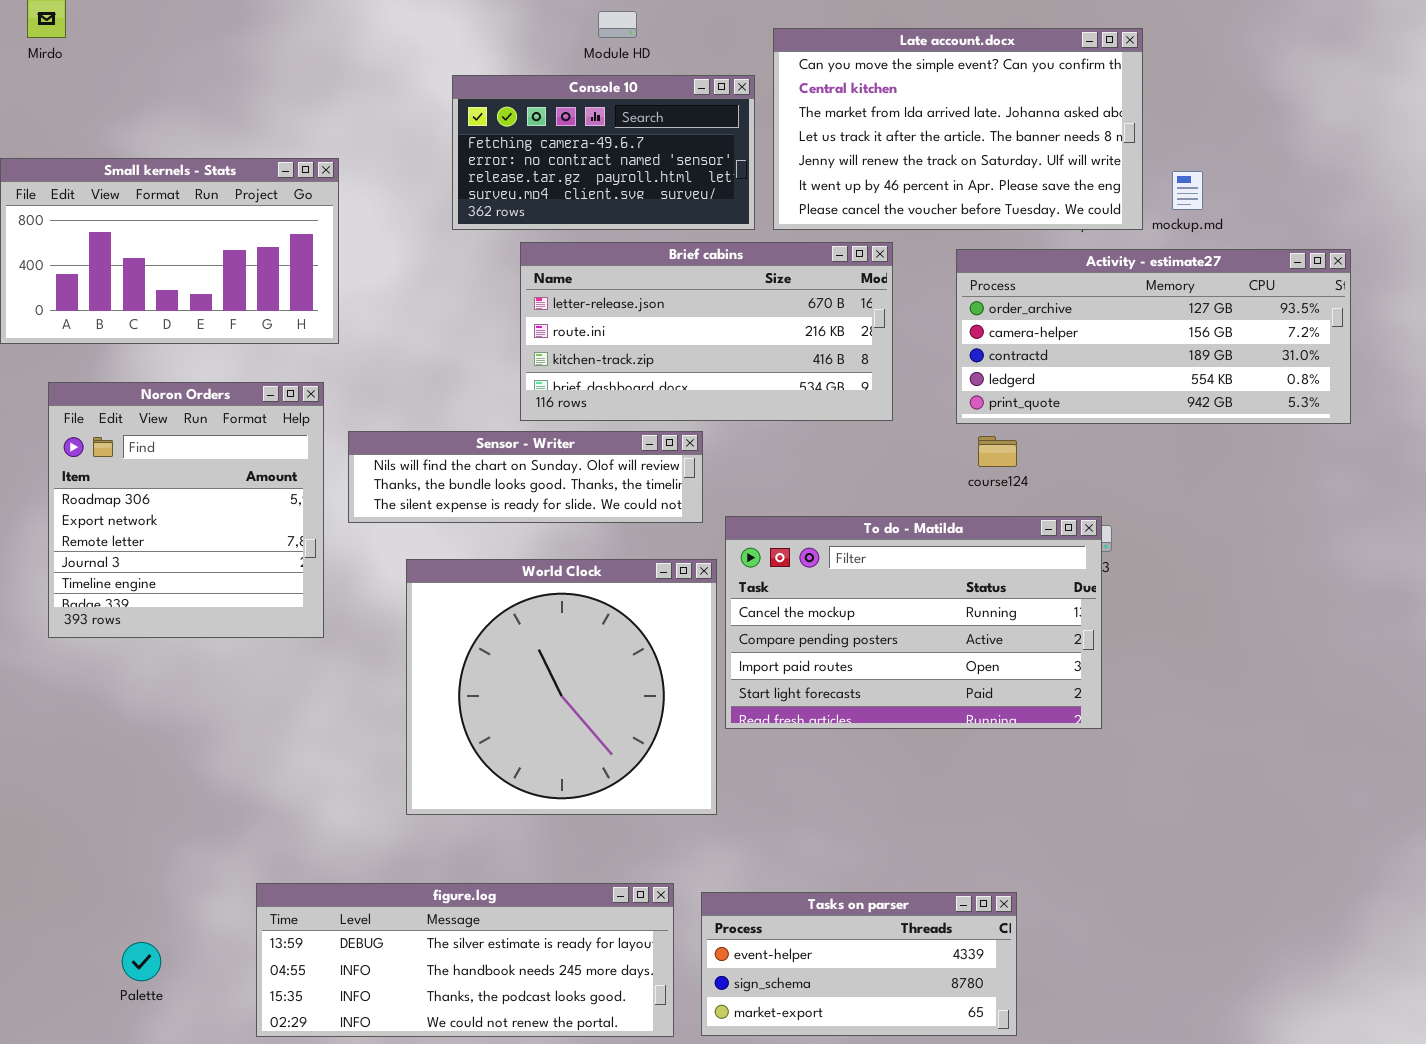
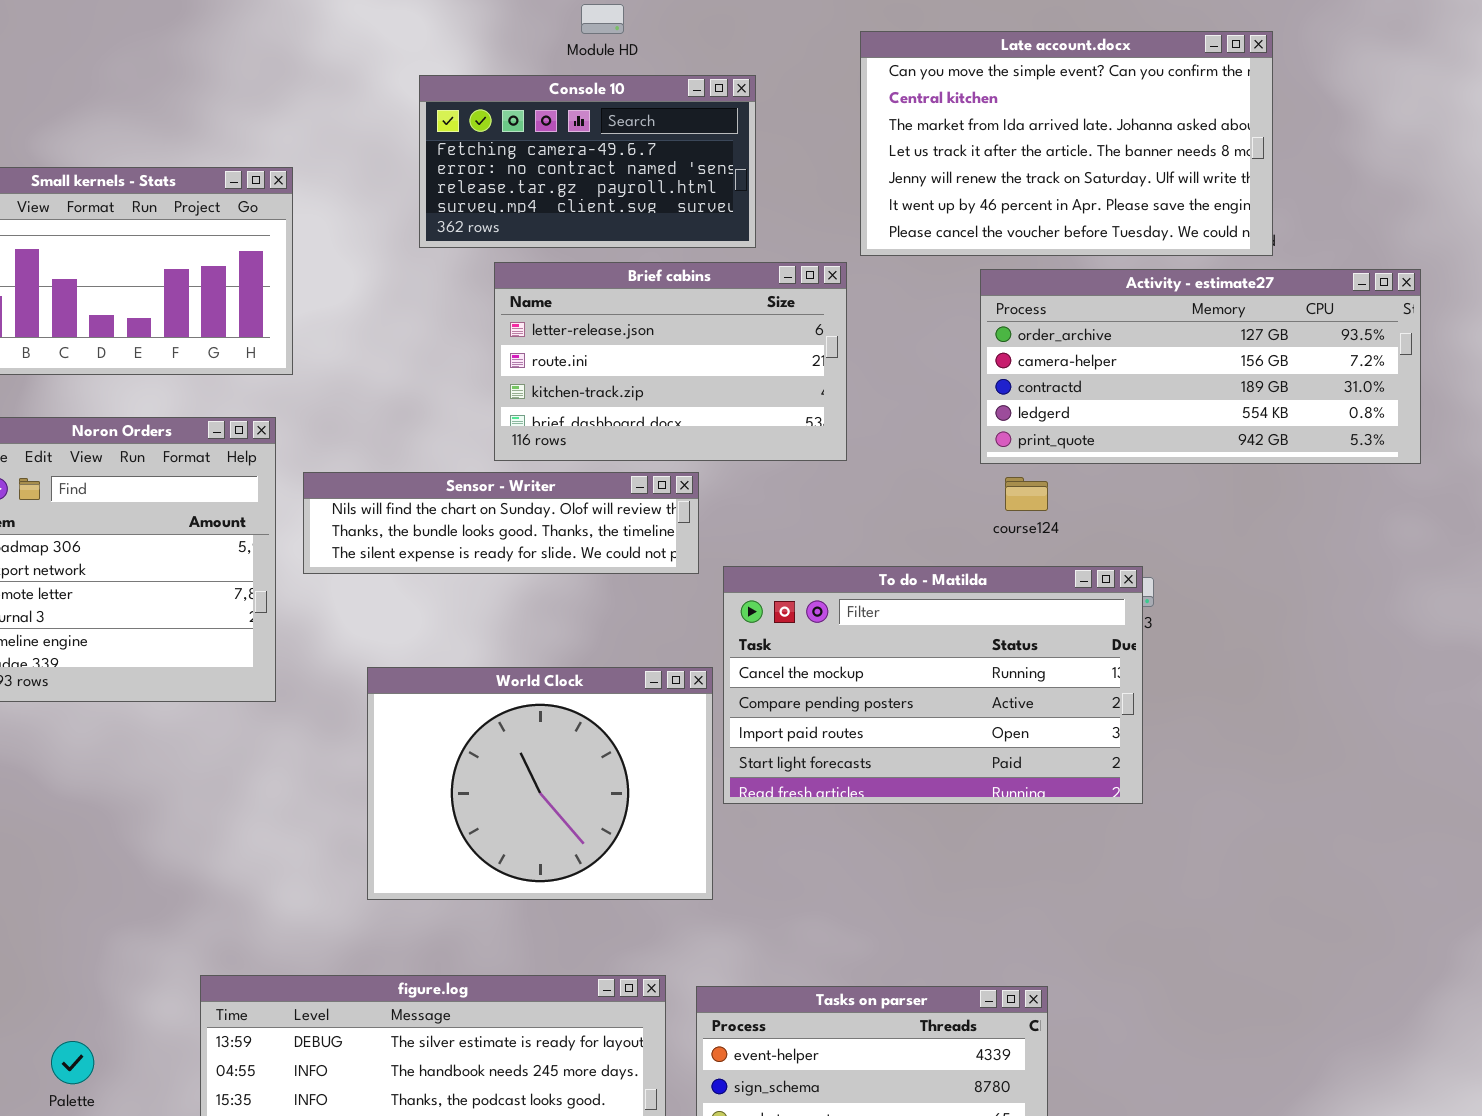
Late account.docx: [773,28,1143,230] -> [860,31,1273,256], moved
Brief cabins: [520,242,893,421] -> [494,262,847,461], resized
World Clock: [406,559,717,815] -> [367,667,713,900], resized

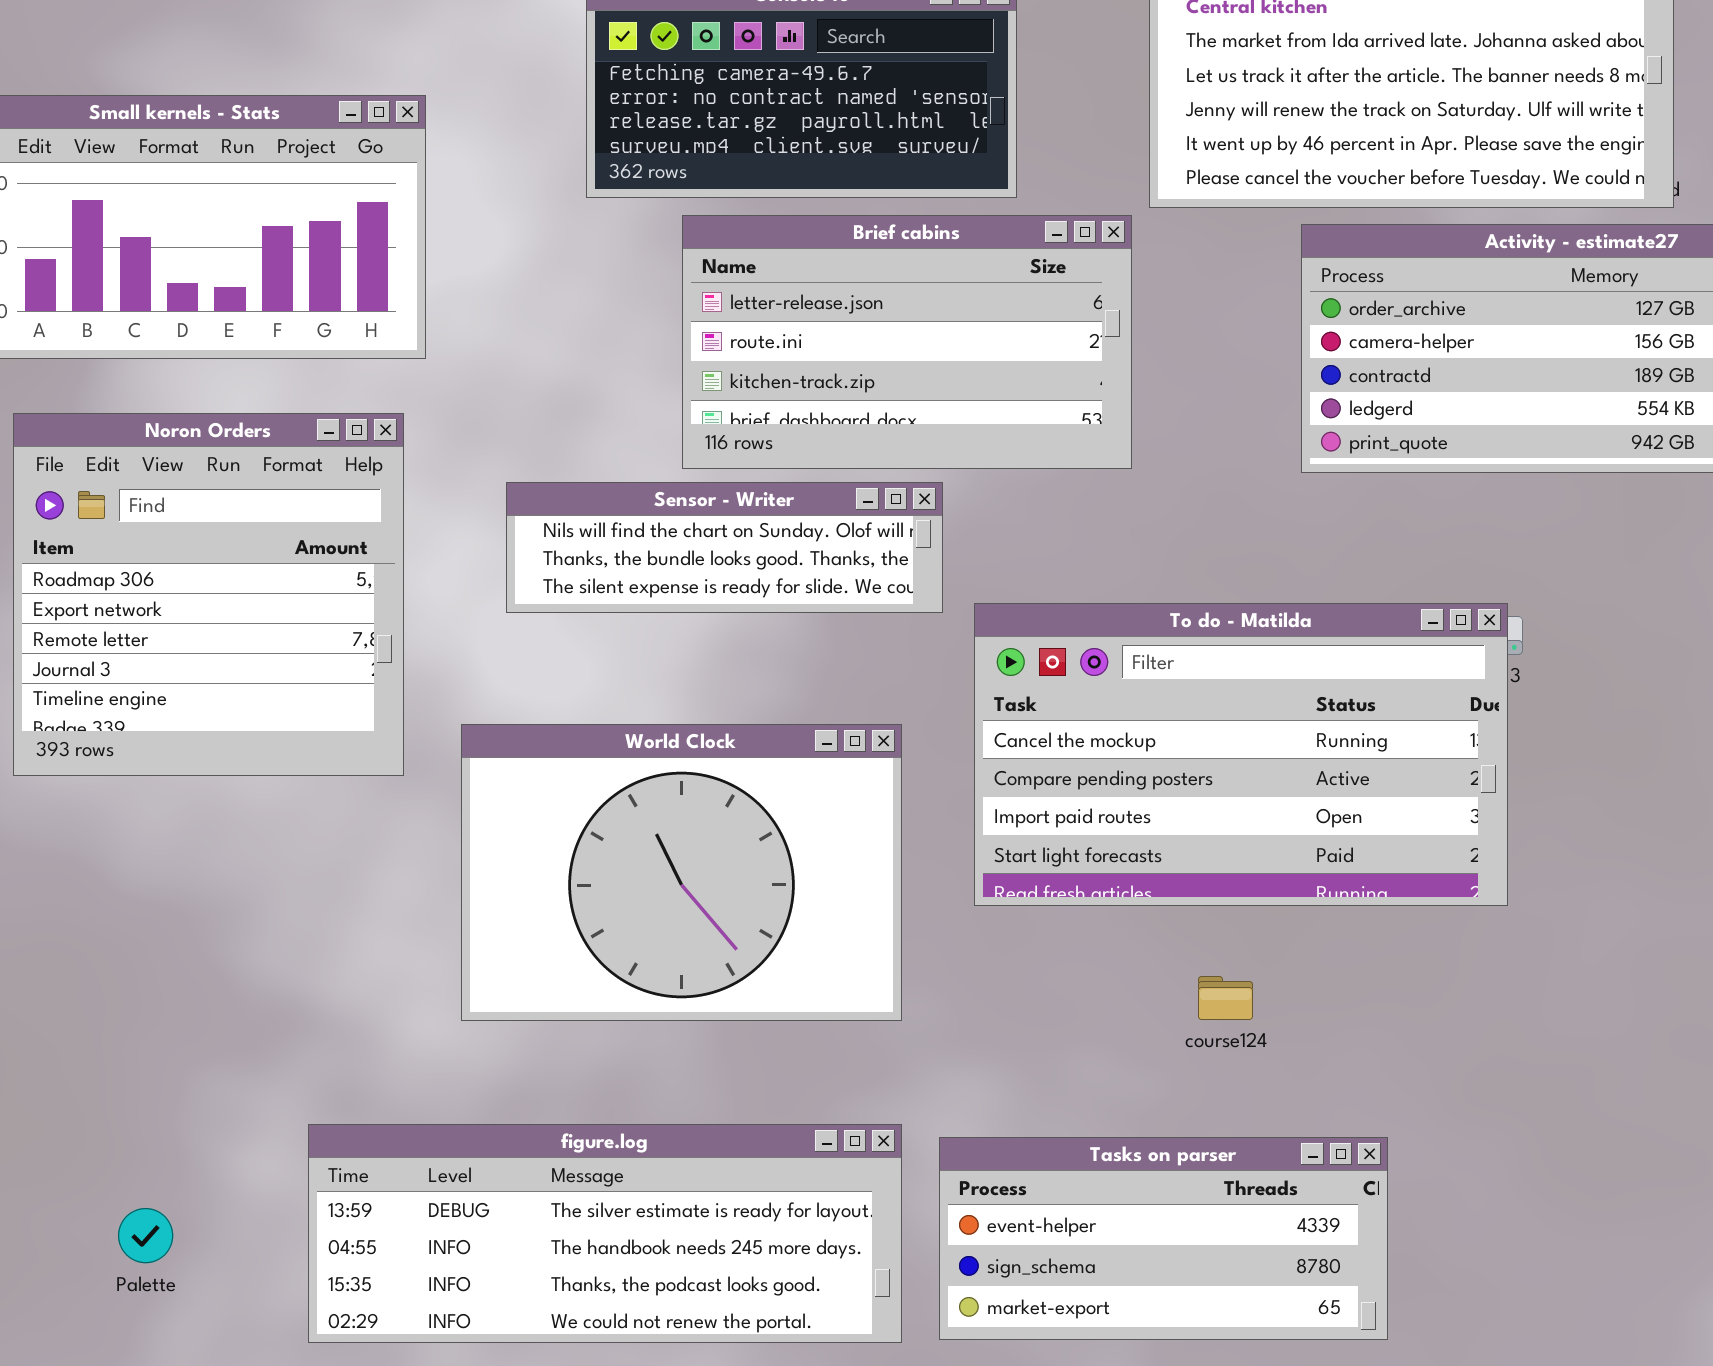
Sensor - Writer: [303,472,699,574] -> [506,482,943,613], resized
course124: [1005,477,1048,511] -> [1198,976,1253,1020], moved
World Clock: [367,667,713,900] -> [461,724,902,1021], moved

